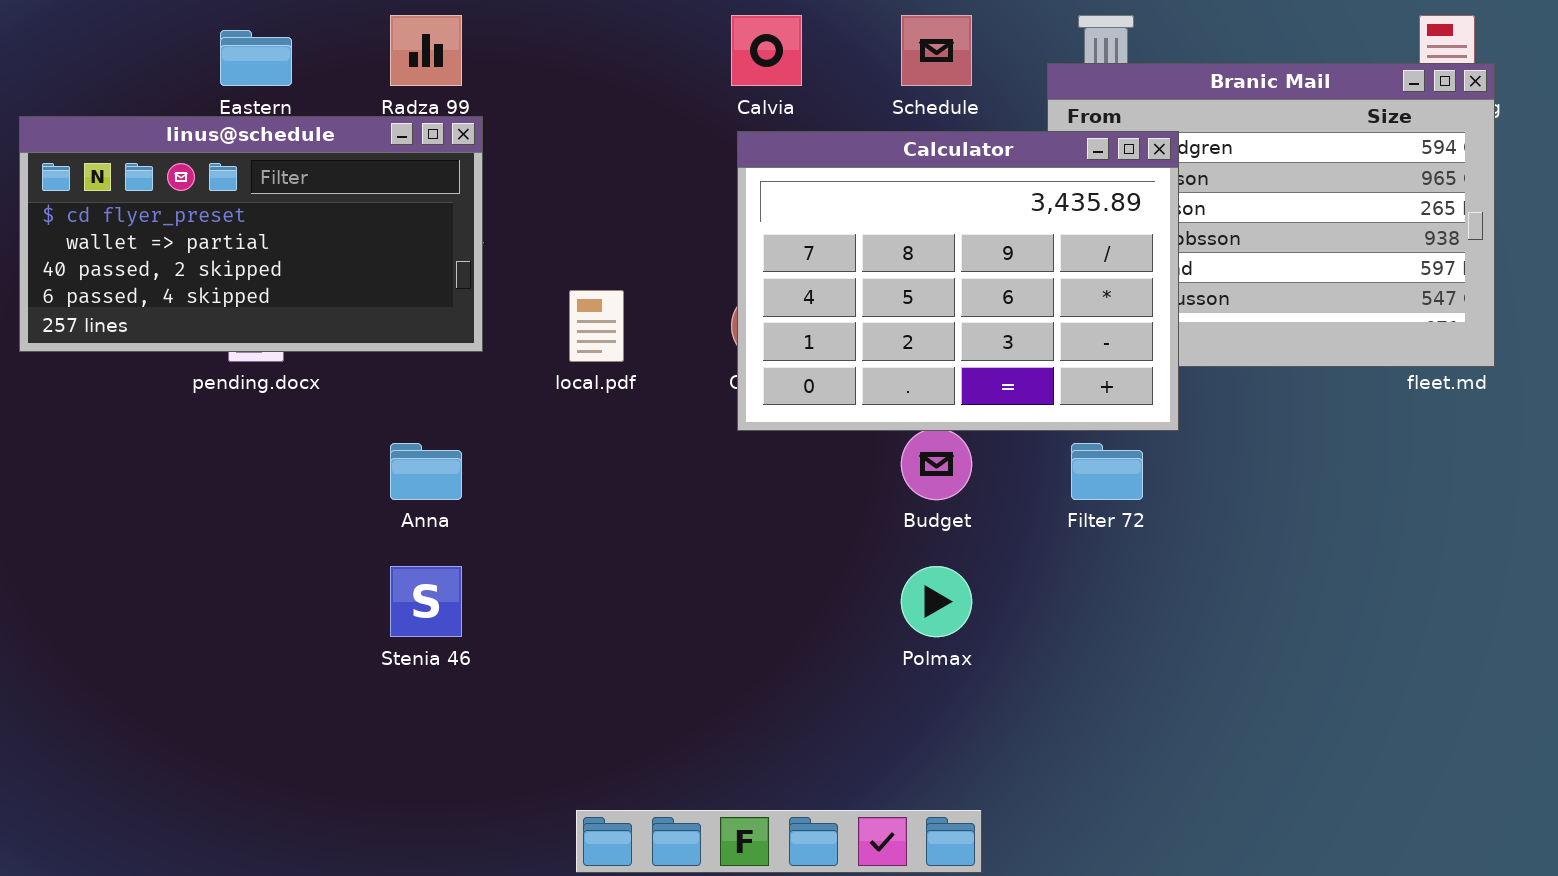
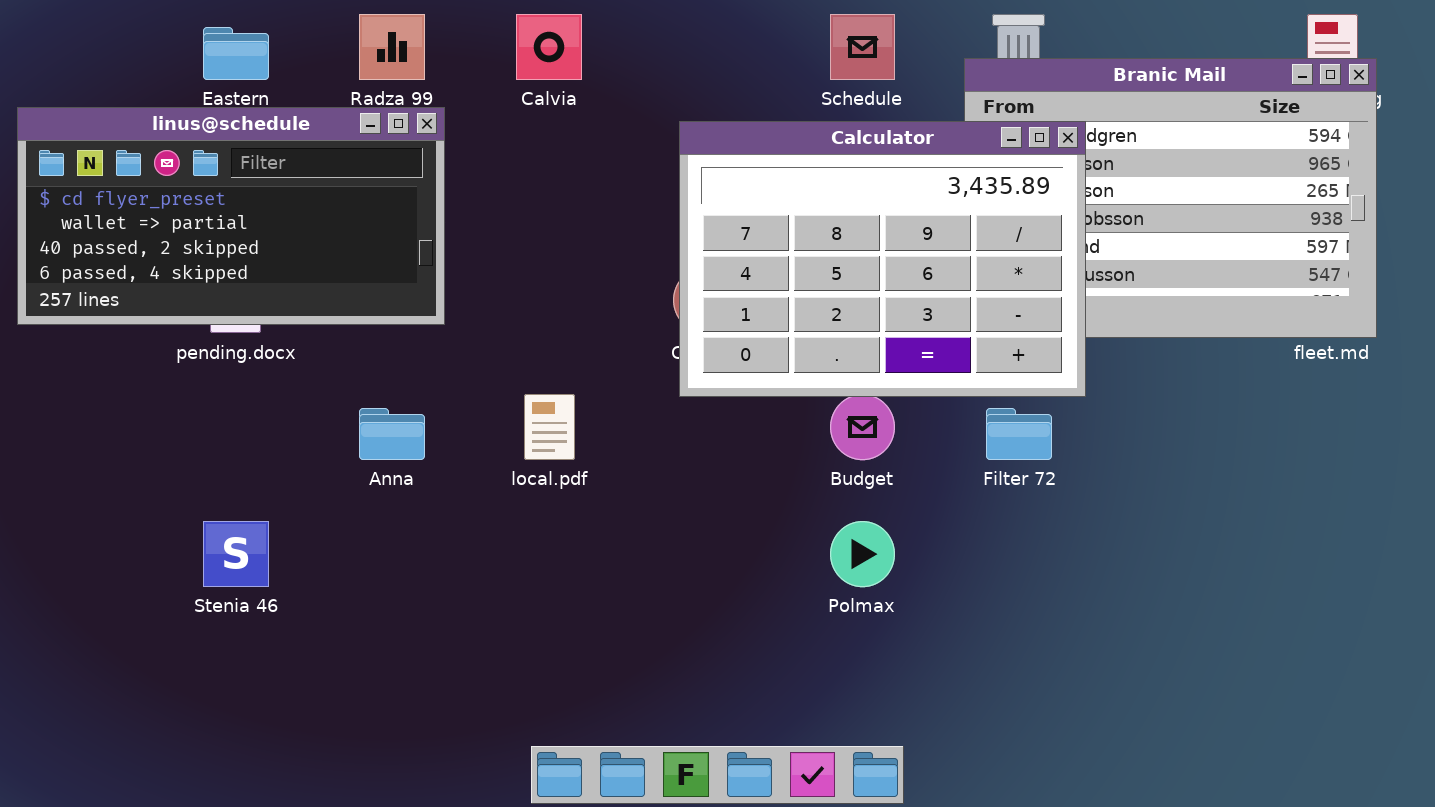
Calvia: [731,15,802,86] -> [516,14,582,80], moved
local.pdf: [569,290,624,362] -> [524,394,575,460], moved
Stenia 46: [390,566,462,637] -> [203,521,269,587], moved

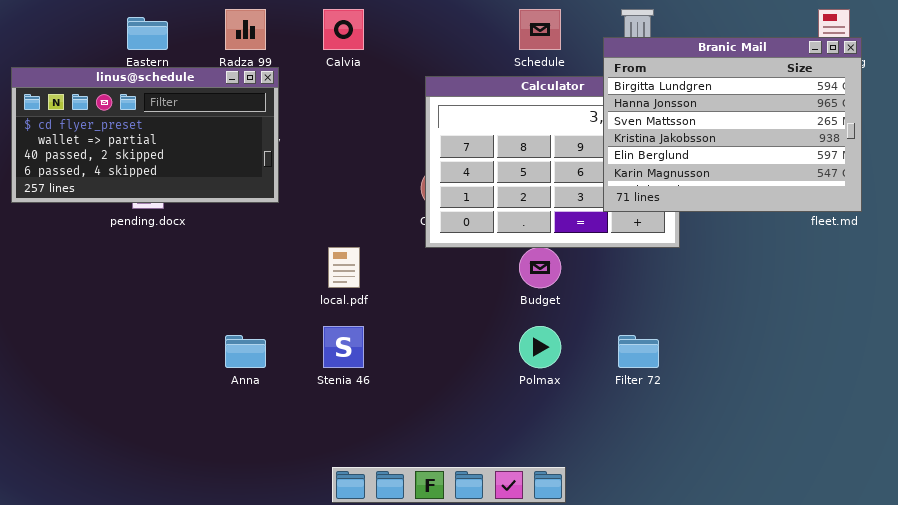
Branic Mail: [964,58,1377,338] -> [603,37,862,212], raised
Anna: [359,408,425,460] -> [225,335,266,368], moved
Filter 72: [986,408,1052,460] -> [618,335,659,368], moved
Stenia 46: [203,521,269,587] -> [323,326,364,368], moved

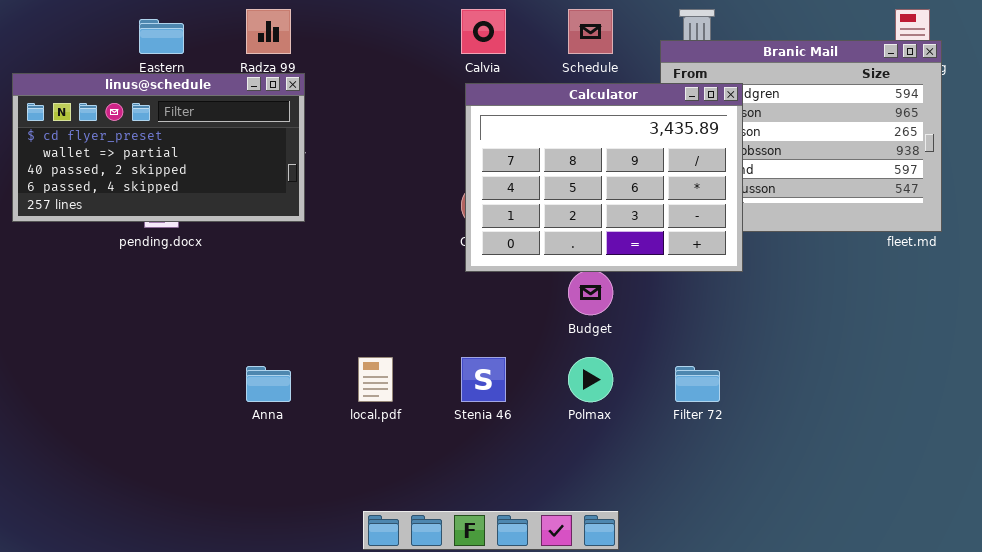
Calvia: [323,9,364,50] -> [461,9,506,54], moved
Calculator: [425,76,680,248] -> [465,83,743,272], raised
local.pdf: [328,247,360,288] -> [358,357,393,402], moved
Stenia 46: [323,326,364,368] -> [461,357,506,402], moved

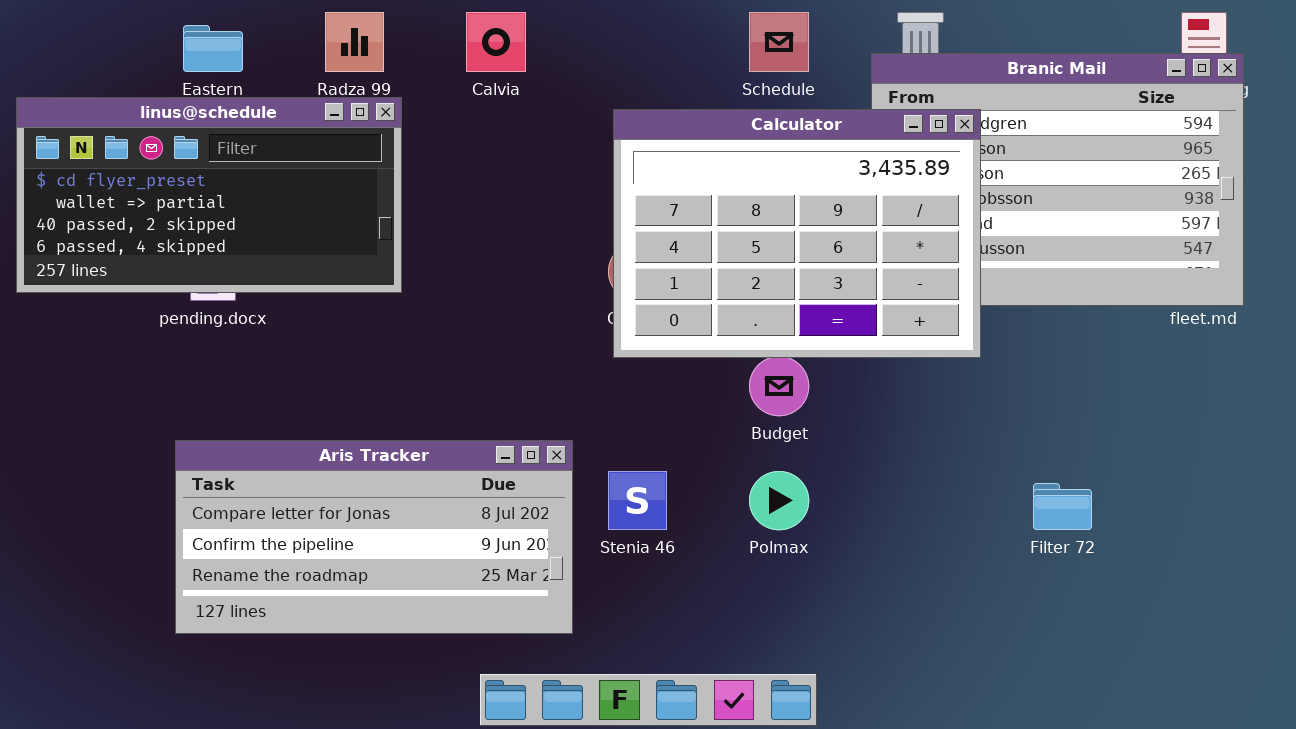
Calvia: [461,9,506,54] -> [466,12,526,72], moved
Aris Tracker: none -> [175,440,573,634], opened
Filter 72: [675,366,720,402] -> [1033,483,1092,530], moved

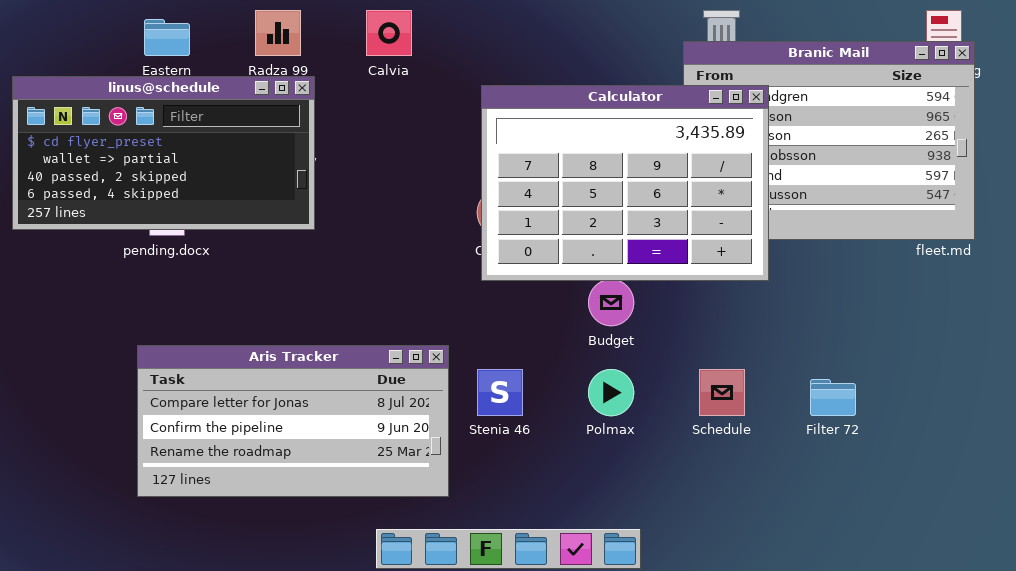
Schedule: [749,12,809,72] -> [699,369,745,416], moved

